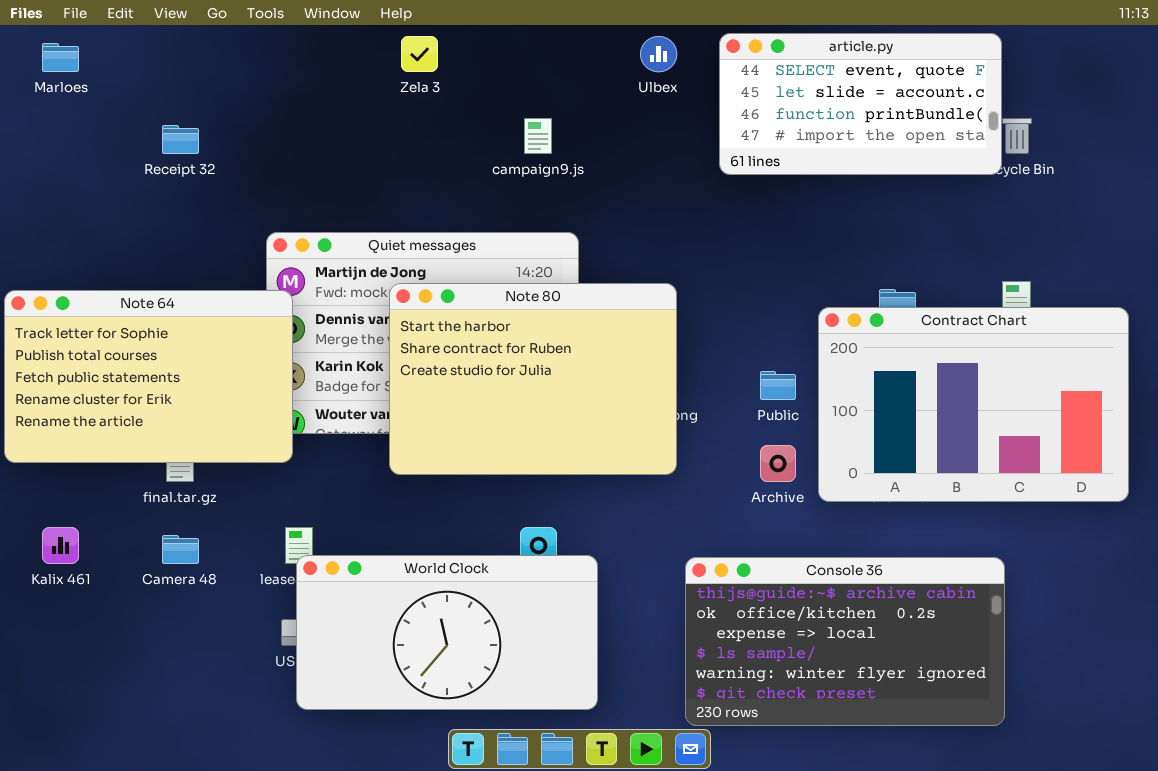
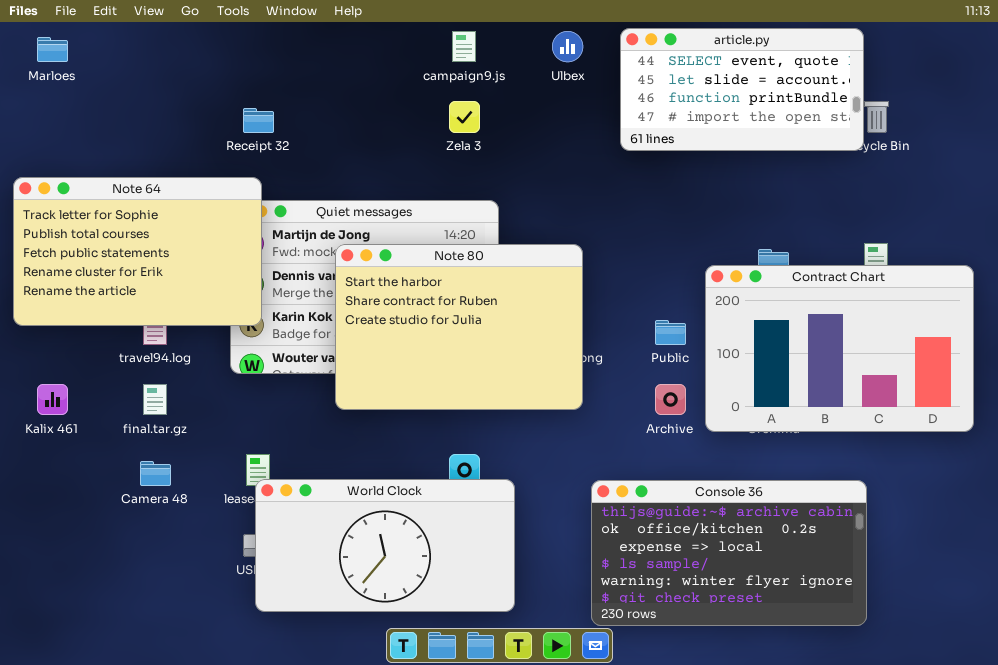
Zela 3: [401,36,438,72] -> [449,101,480,133], moved
campaign9.js: [524,118,552,154] -> [452,31,476,62], moved
Receipt 32: [162,125,199,154] -> [243,108,274,133], moved
Note 64: [4,290,293,463] -> [13,177,262,326], moved
Kalix 461: [42,527,79,564] -> [37,384,68,415], moved

